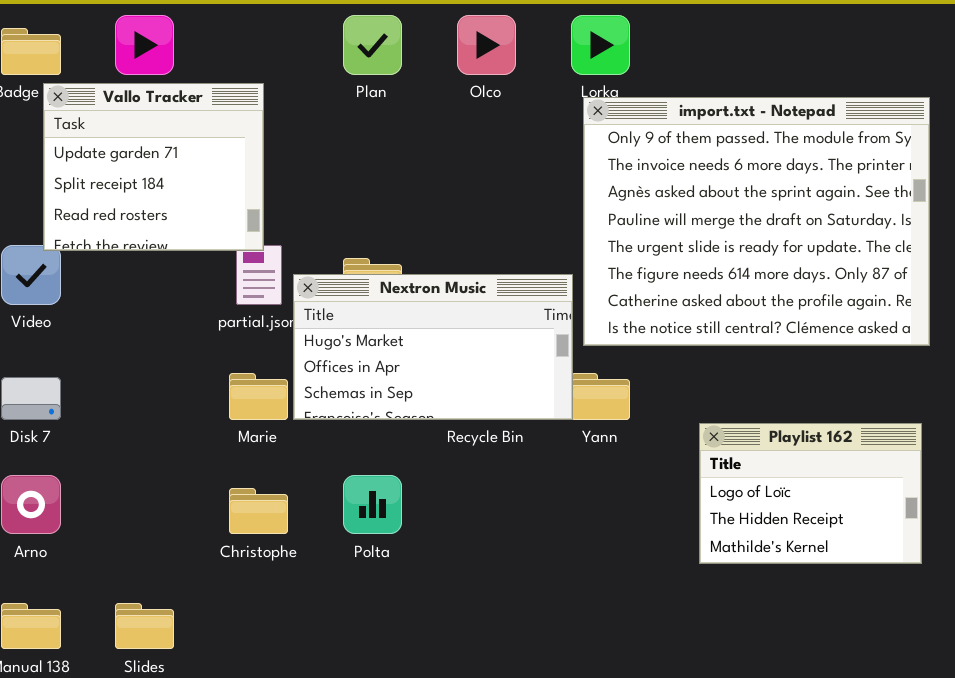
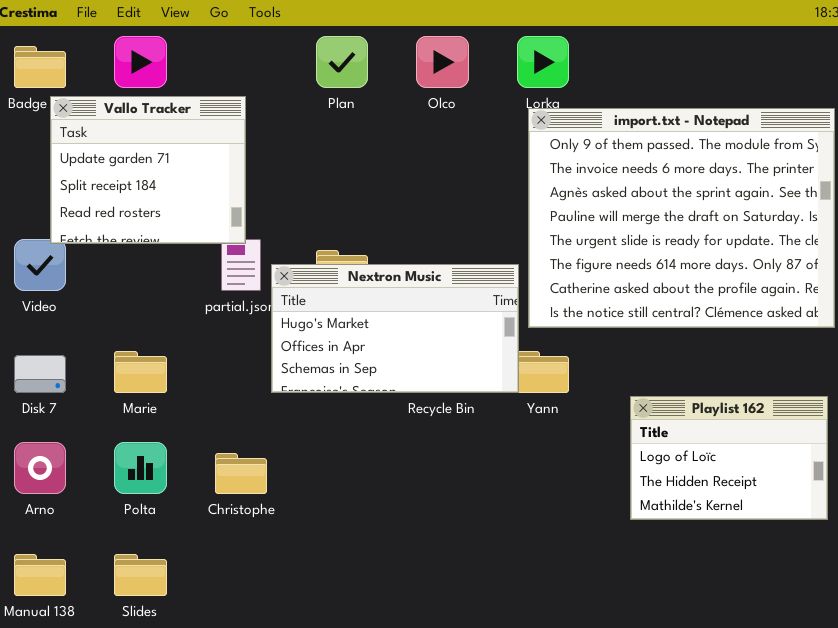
Marie: [229,373,288,420] -> [114,351,167,393], moved
Polta: [343,475,402,534] -> [114,442,167,494], moved

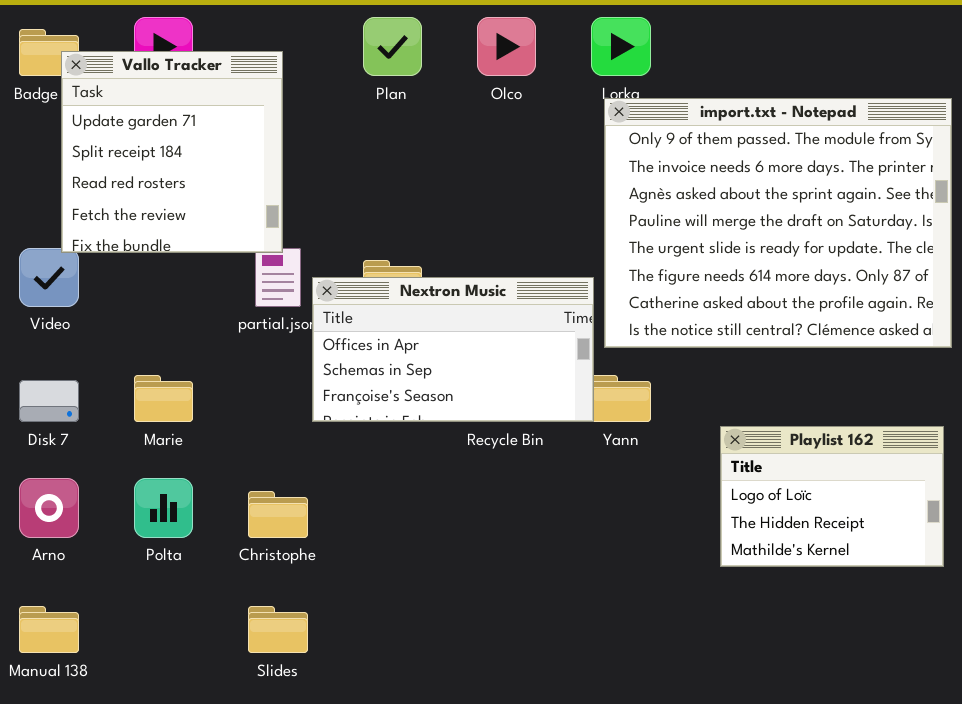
Vallo Tracker: [50,96,246,244] -> [61,51,283,253], resized
Nextron Music: [271,264,519,393] -> [312,277,594,422], scrolled down 1 row
Slides: [114,554,167,596] -> [248,606,308,653], moved

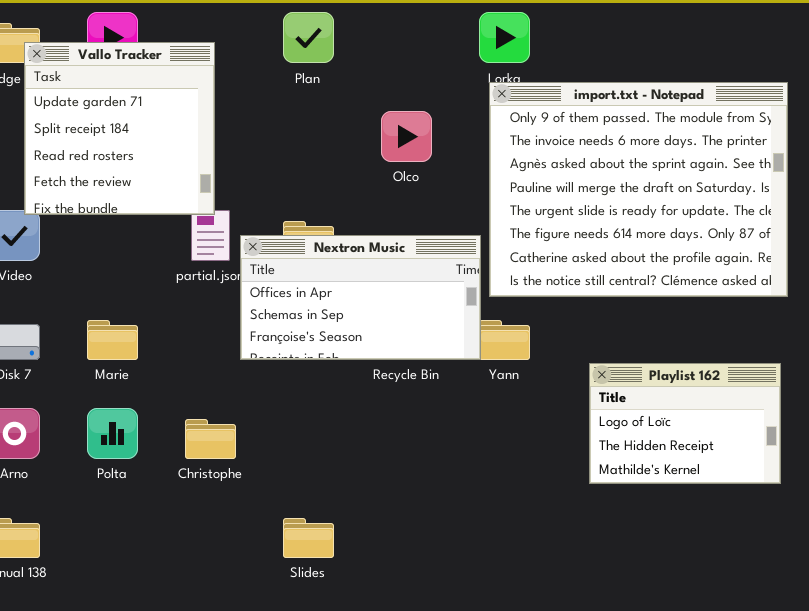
Olco: [477,17,536,76] -> [381,111,432,162], moved
Slides: [248,606,308,653] -> [283,518,334,558], moved

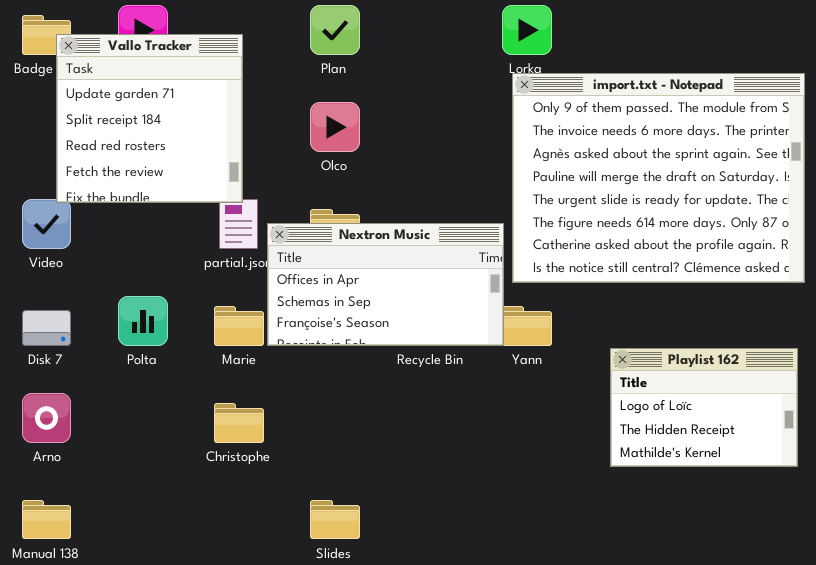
Olco: [381,111,432,162] -> [310,102,360,152], moved
Marie: [87,320,138,360] -> [214,306,264,346], moved
Polta: [87,408,138,459] -> [118,296,168,346], moved

